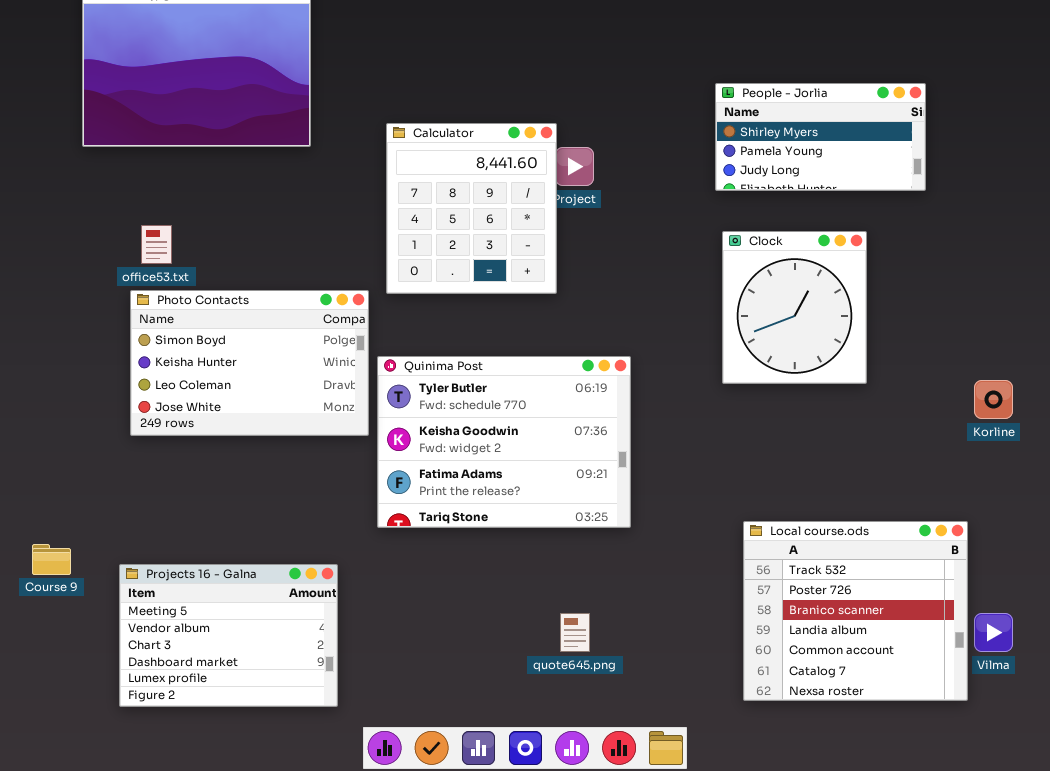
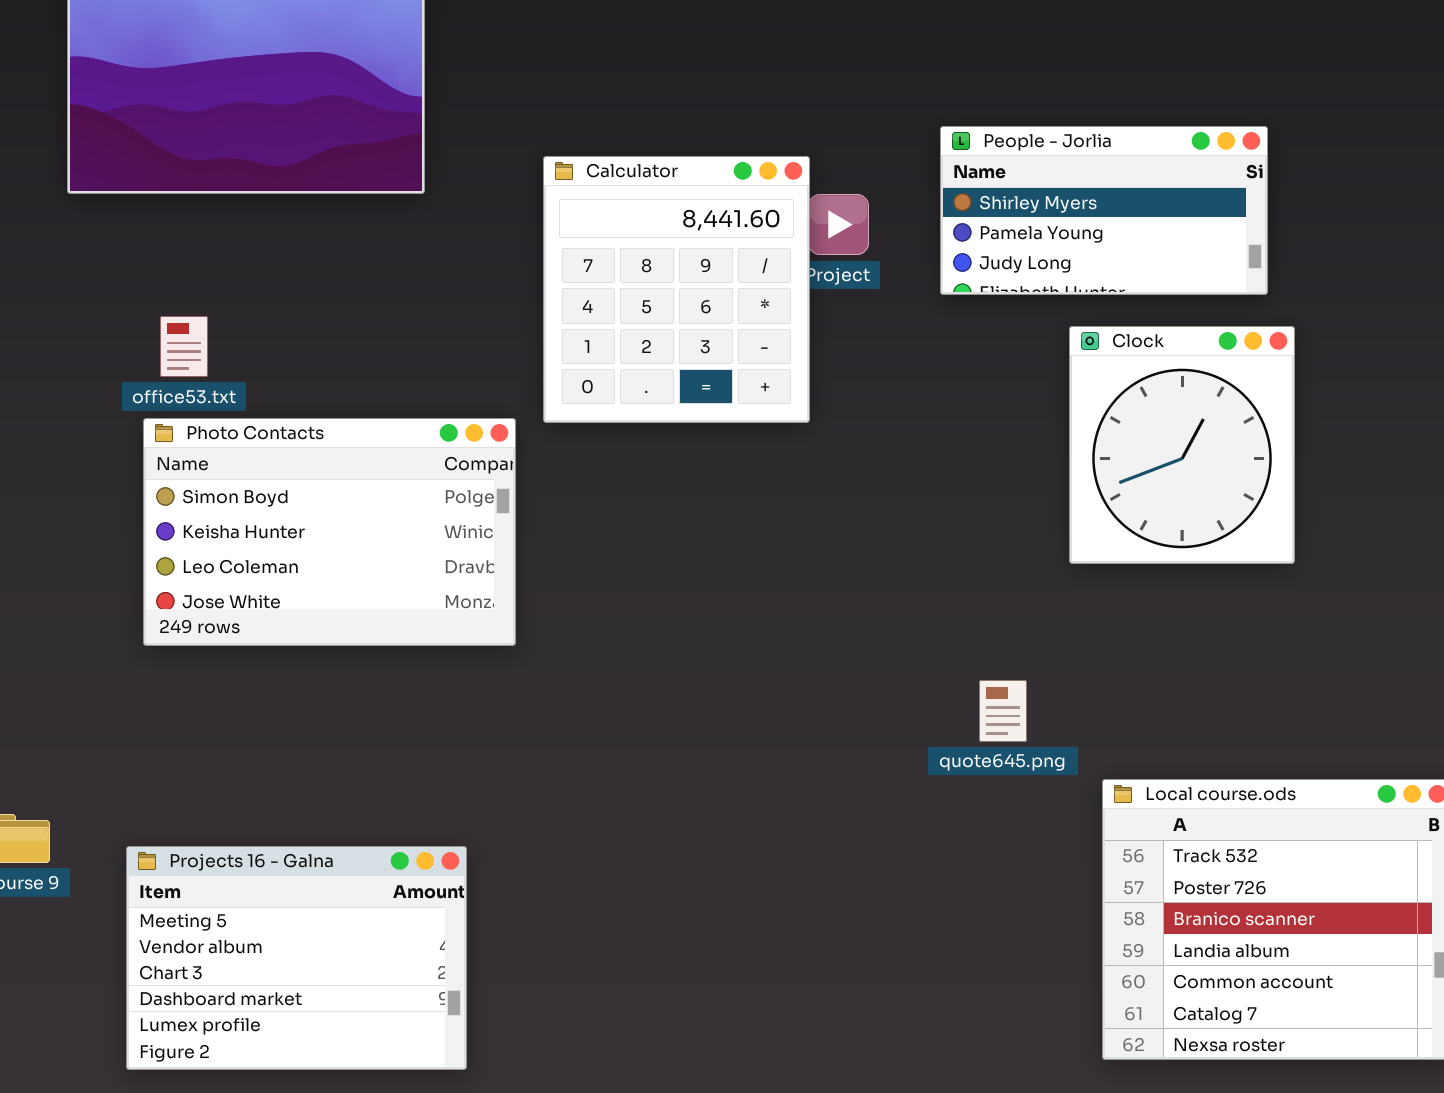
People - Jorlia: [715,83,926,191] -> [940,126,1268,295], moved
Quinima Post: [377,356,631,528] -> none, closed
quote645.png: [560,613,590,652] -> [979,680,1027,742], moved

